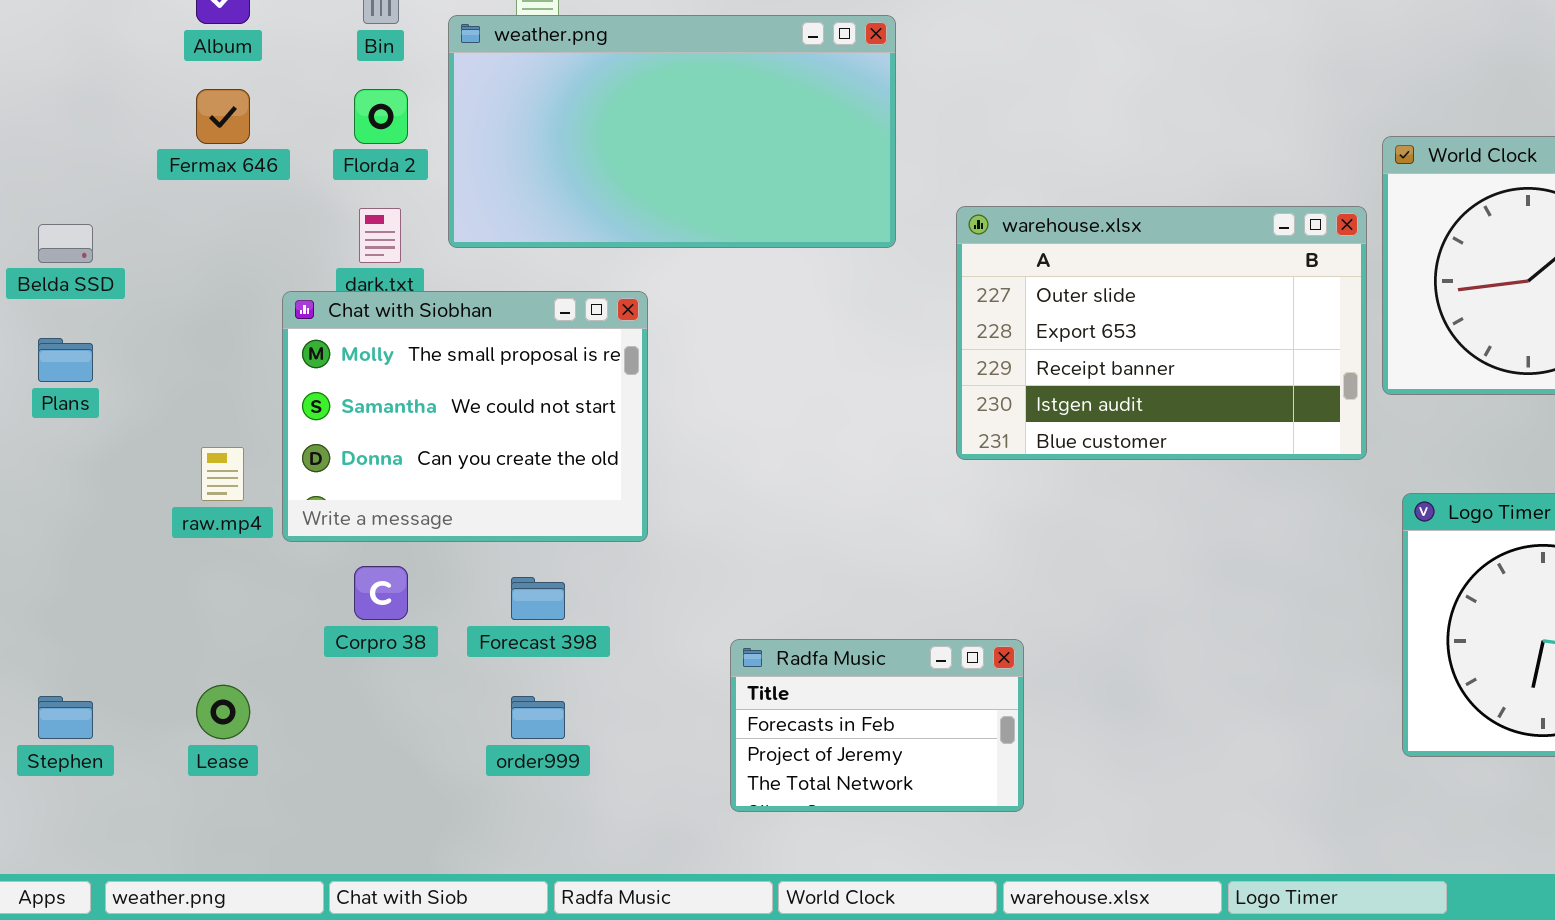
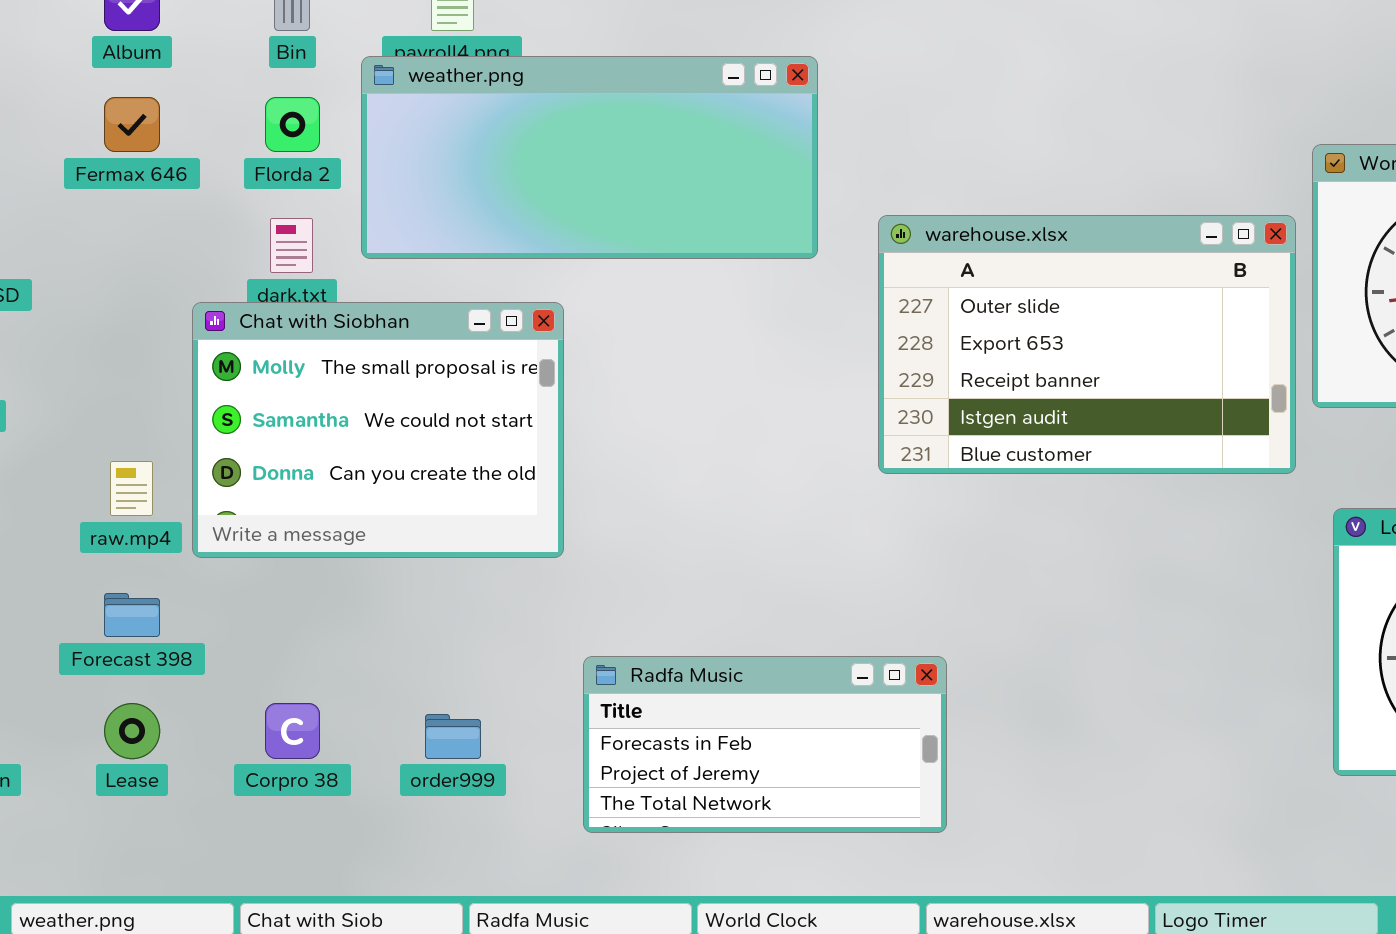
weather.png: [448,15,896,248] -> [361,56,818,259], resized
Corpro 38: [354,566,408,620] -> [265,703,320,759], moved
Forecast 398: [511,577,565,620] -> [104,593,160,637], moved
Radfa Music: [730,639,1024,812] -> [583,656,947,833], resized

